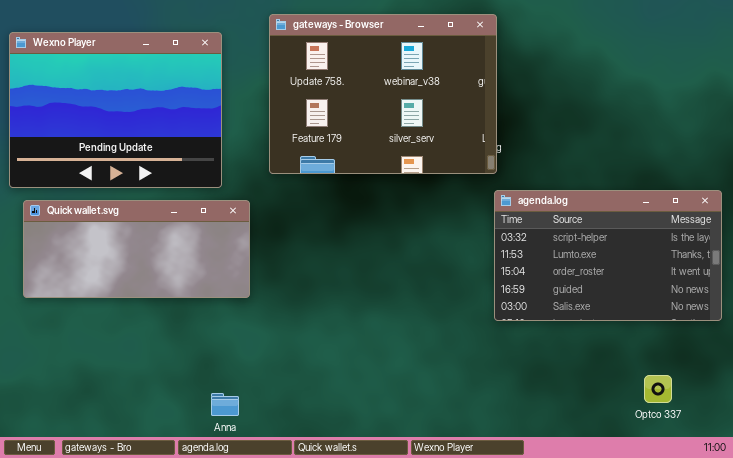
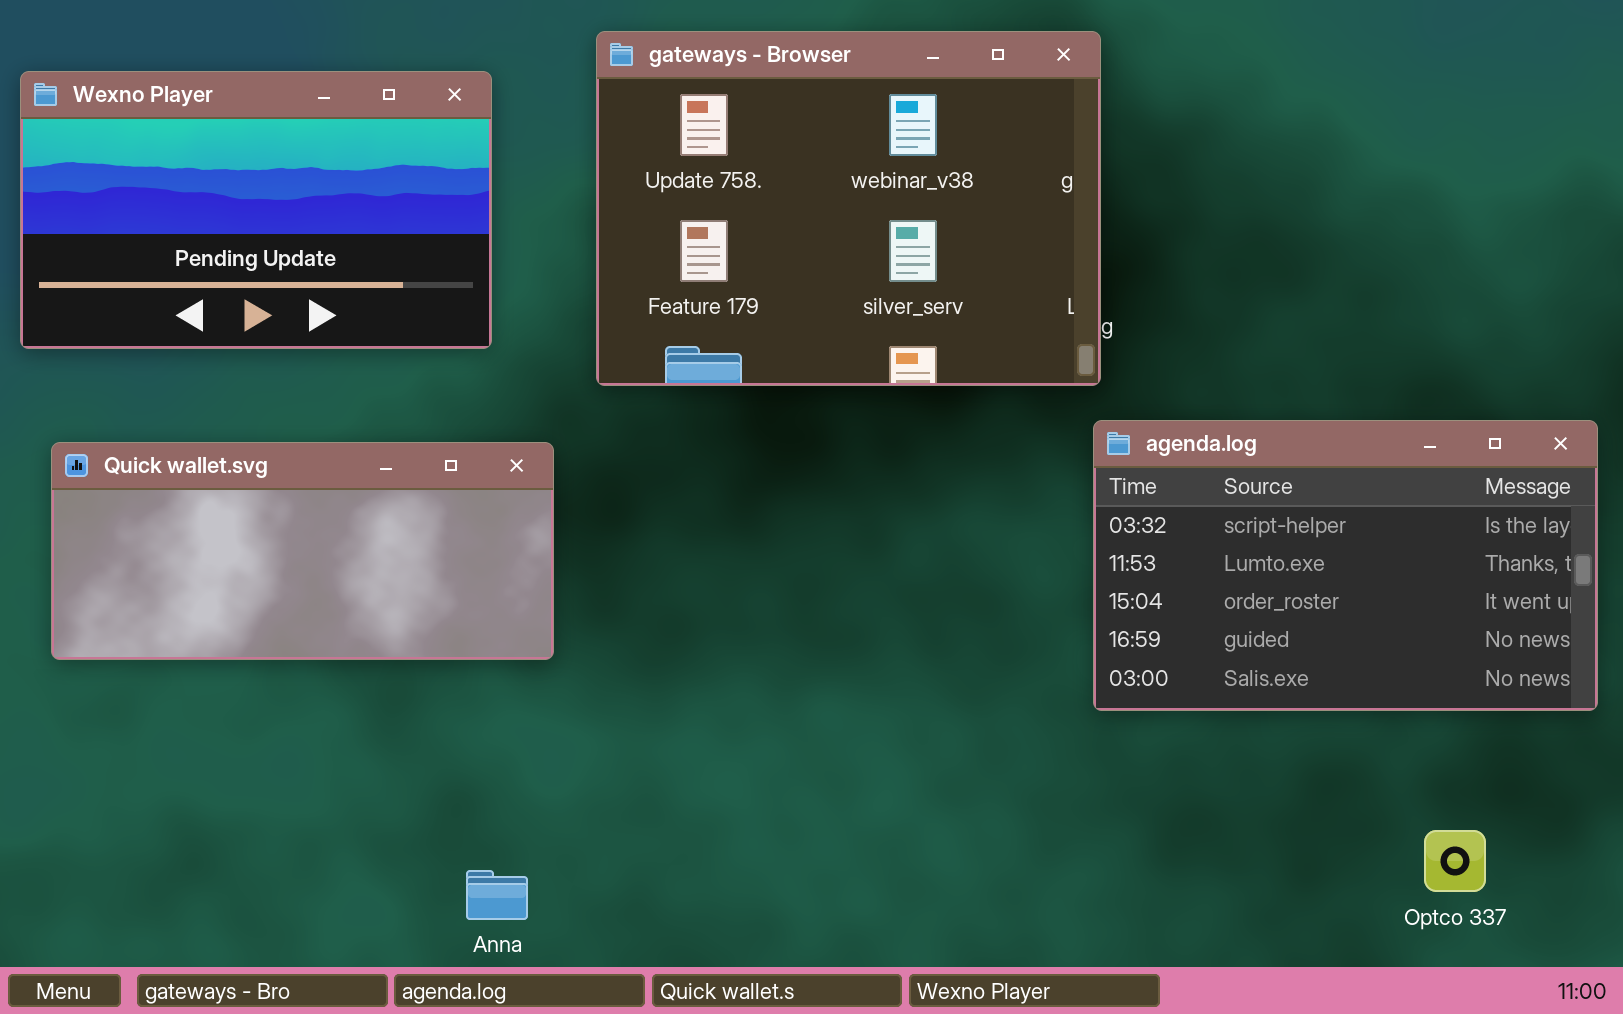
Wexno Player: [9,32,222,188] -> [20,71,492,349], resized

